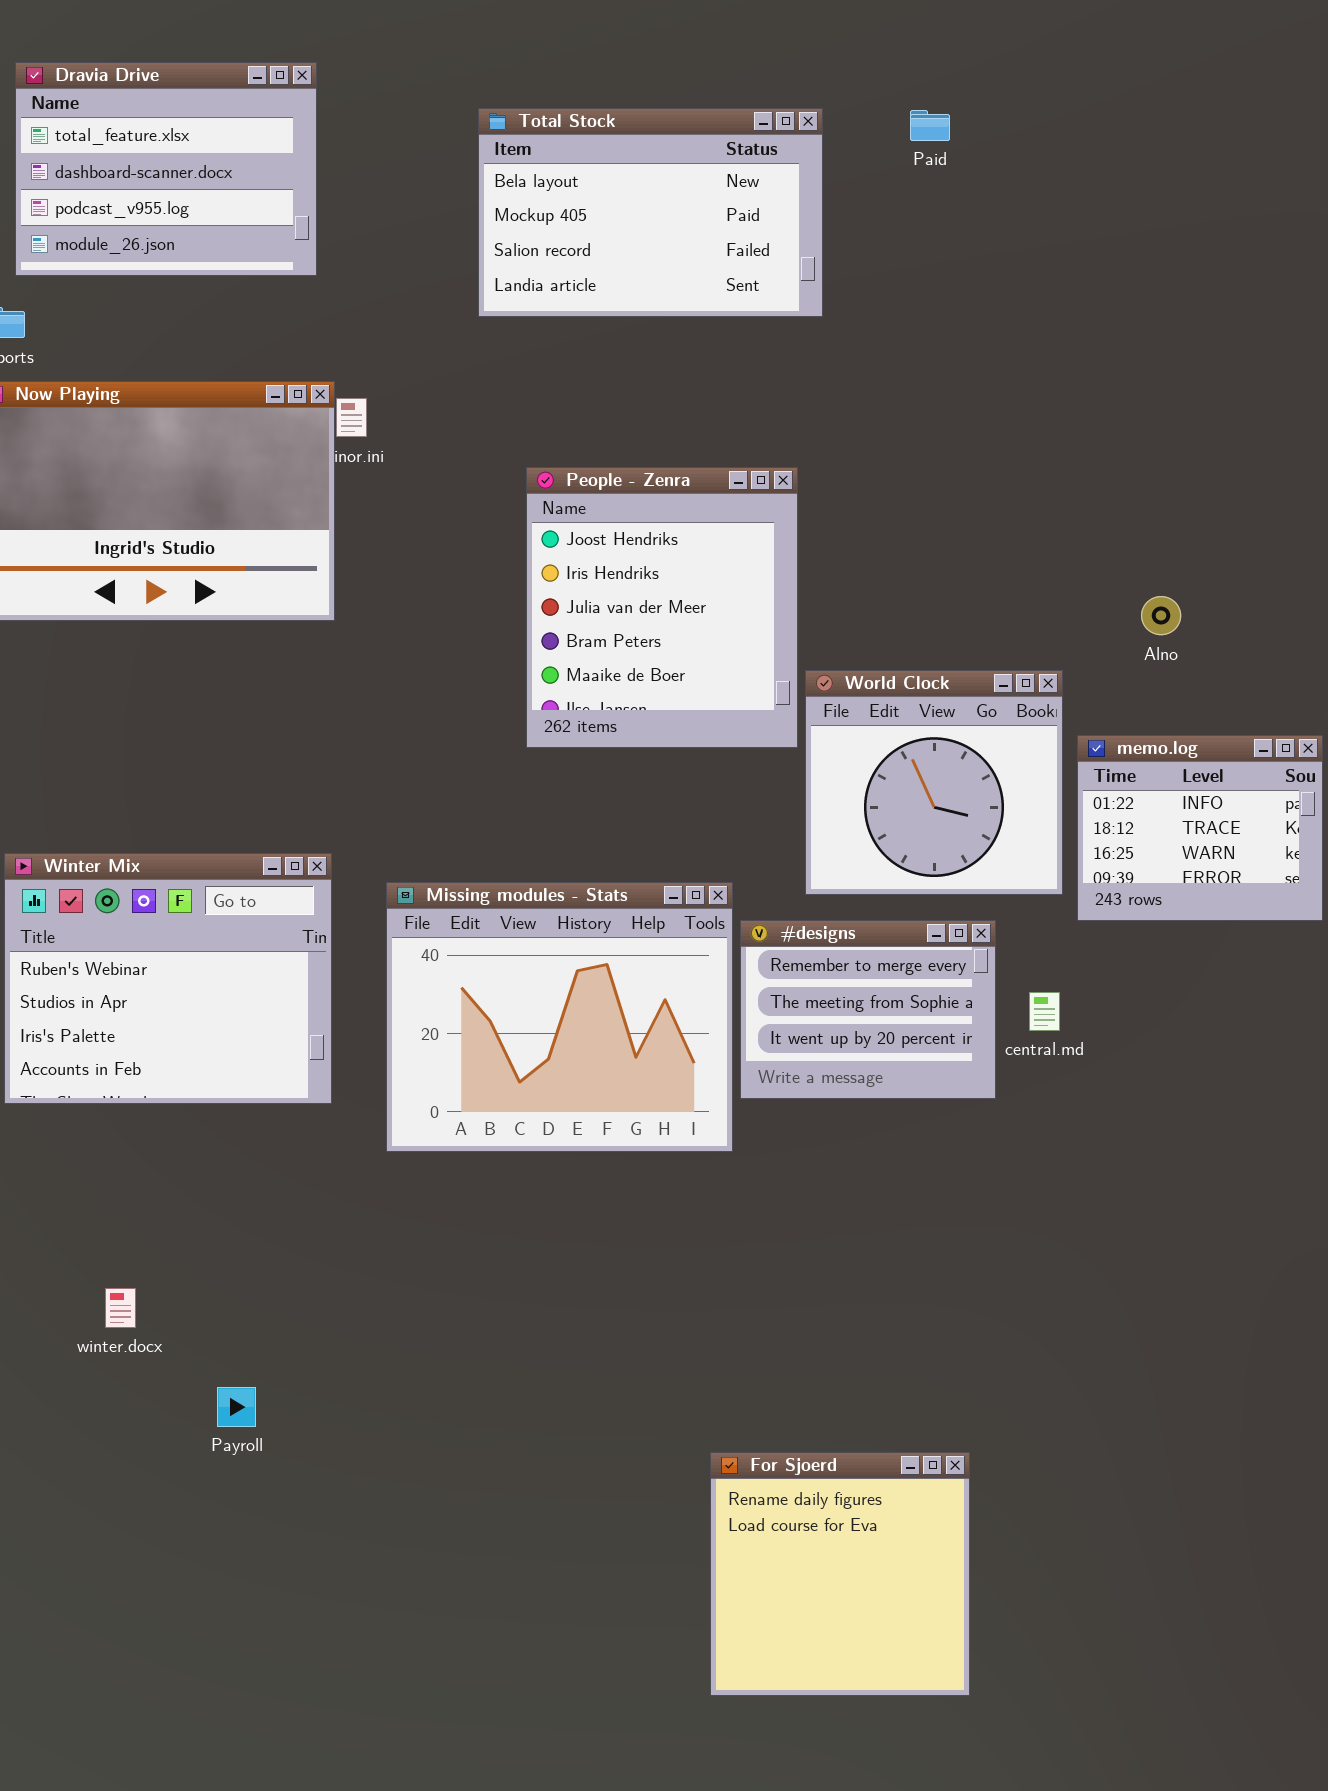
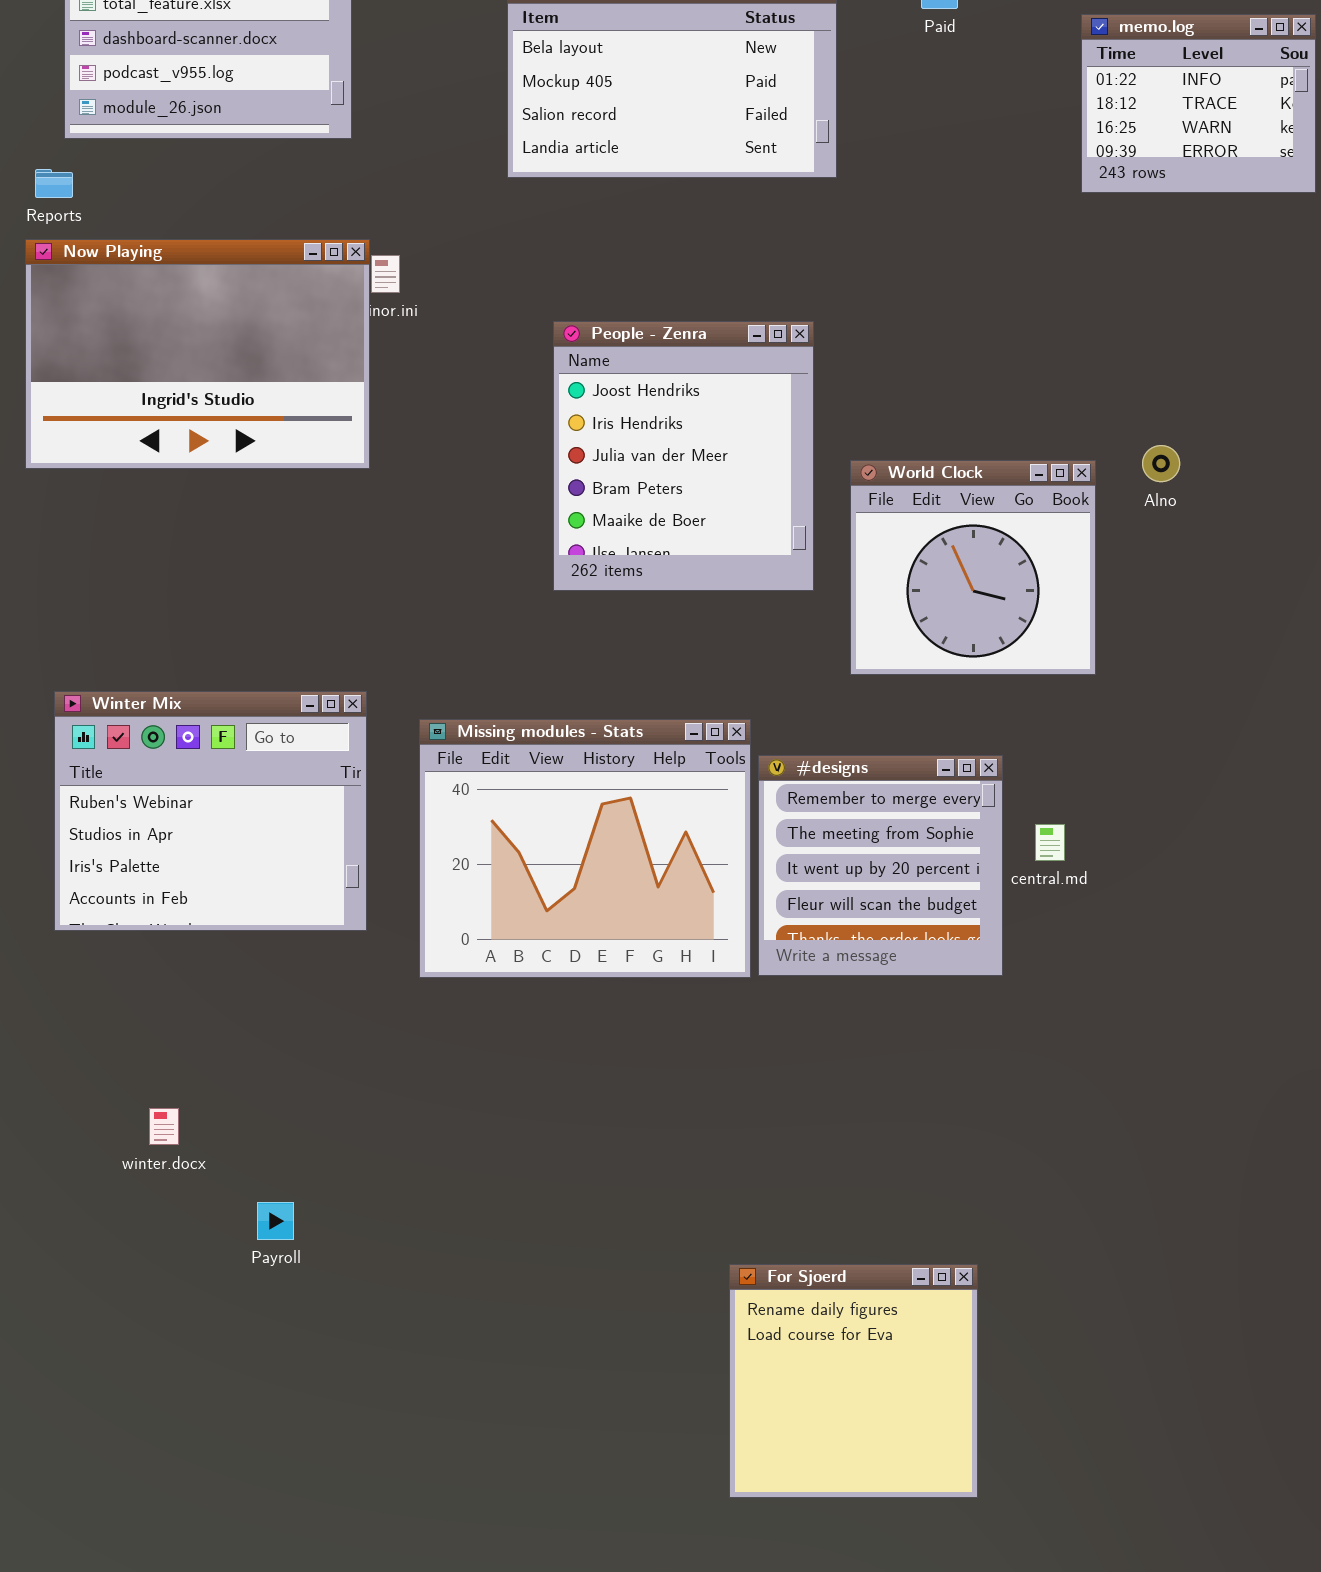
World Clock: [805,670,1063,895] -> [850,460,1096,675], moved
memo.log: [1077,735,1323,921] -> [1081,14,1316,193], moved
#designs: [740,920,996,1099] -> [758,755,1003,976], resized

